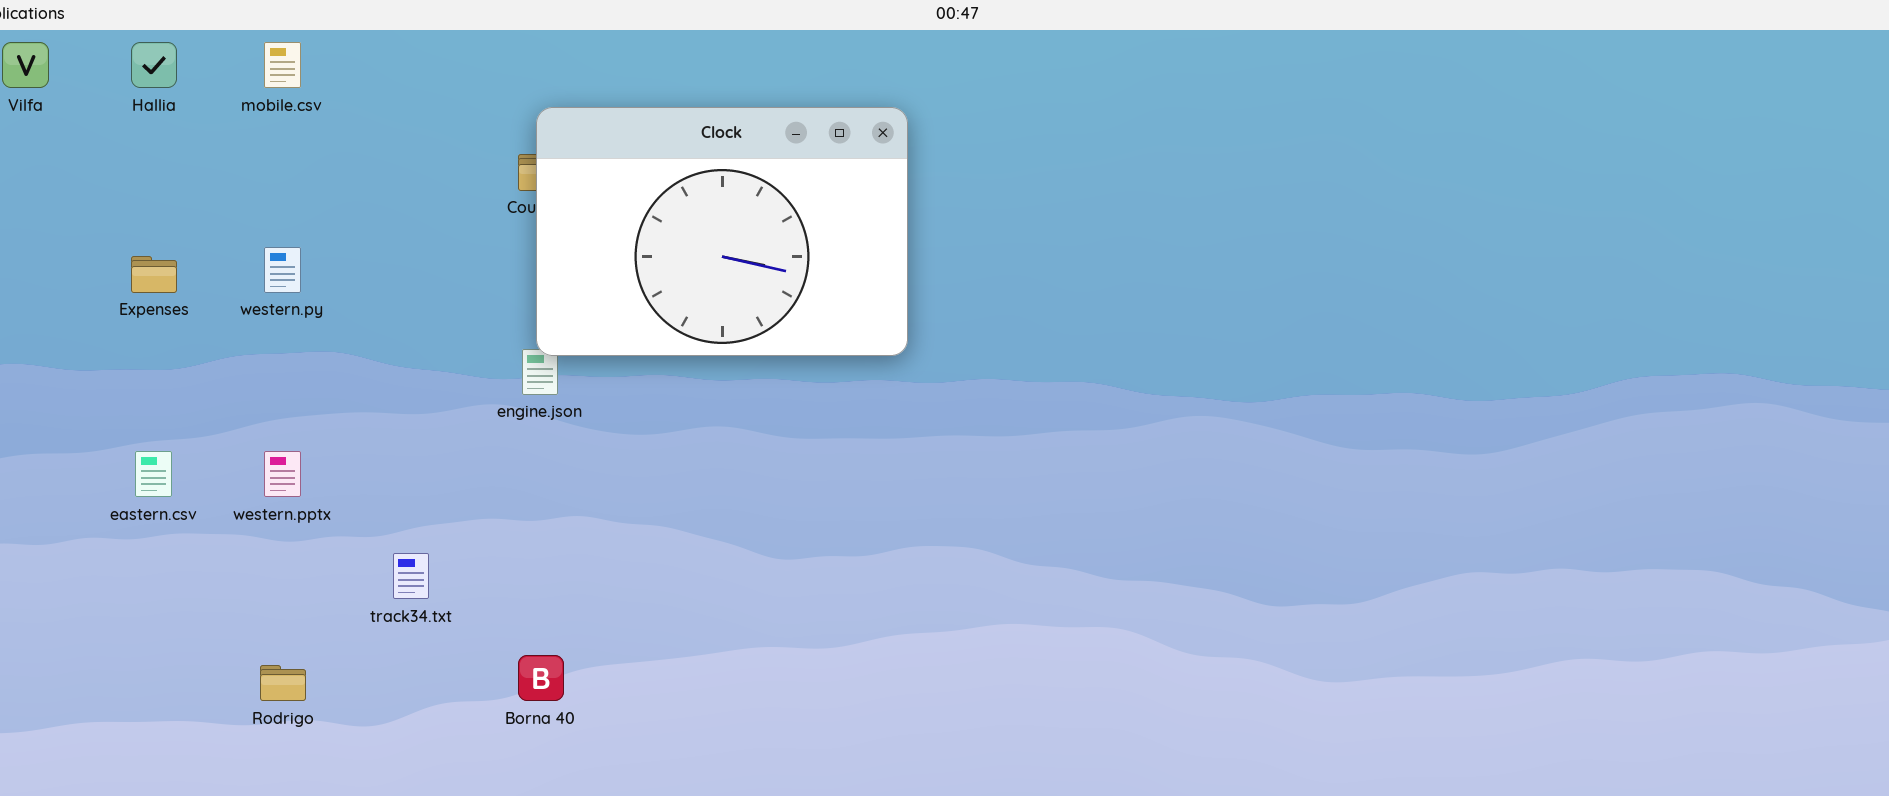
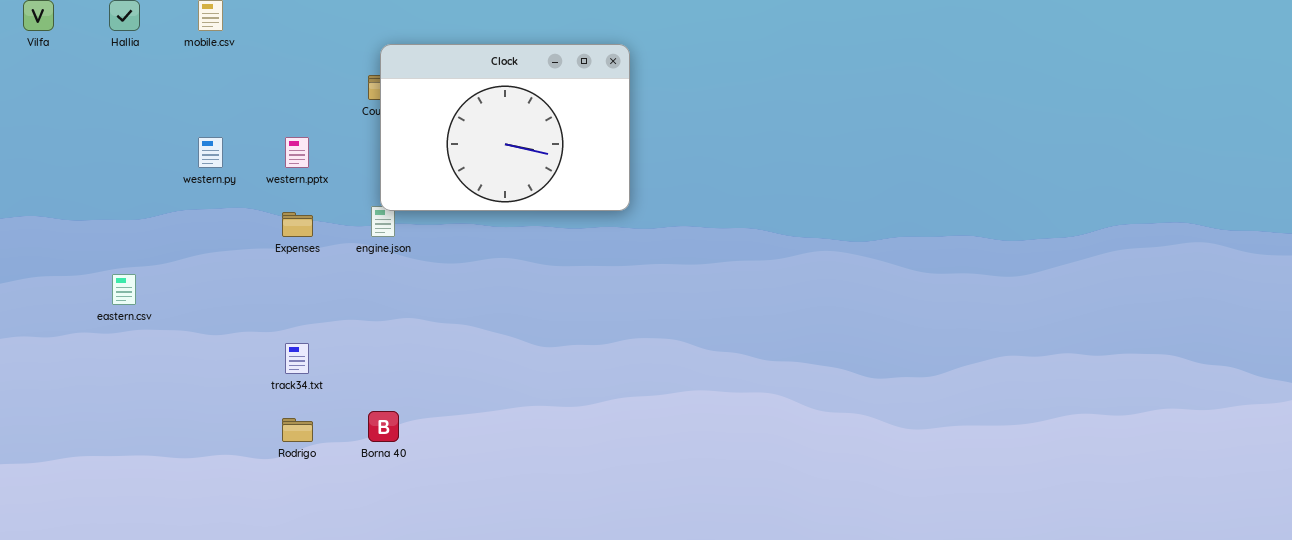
Expenses: [131,256,177,293] -> [282,212,313,237], moved
western.pptx: [264,451,301,497] -> [285,137,309,168], moved
Rodrigo: [260,665,306,701] -> [282,418,313,442], moved

